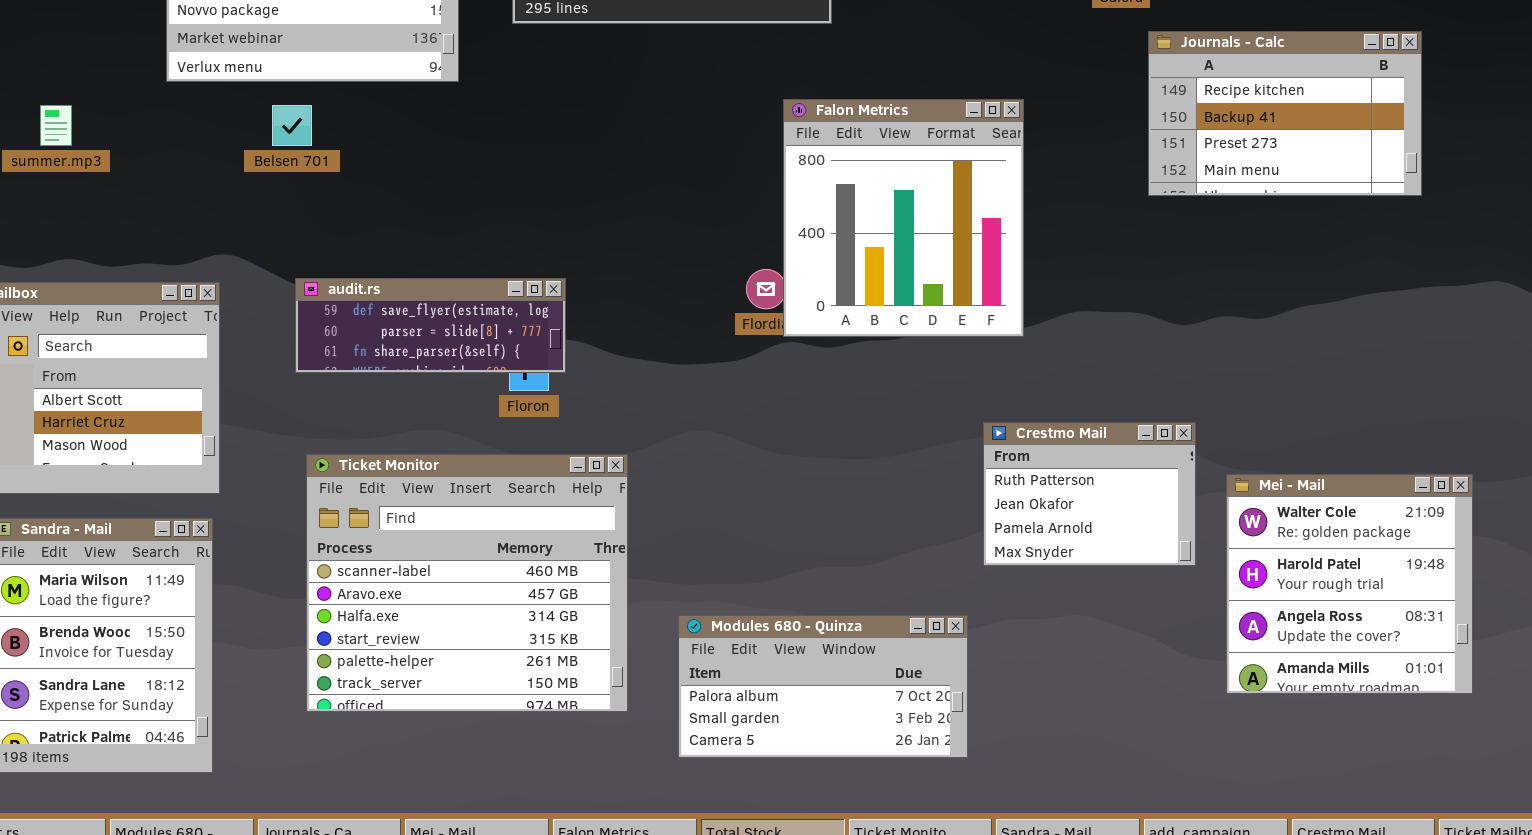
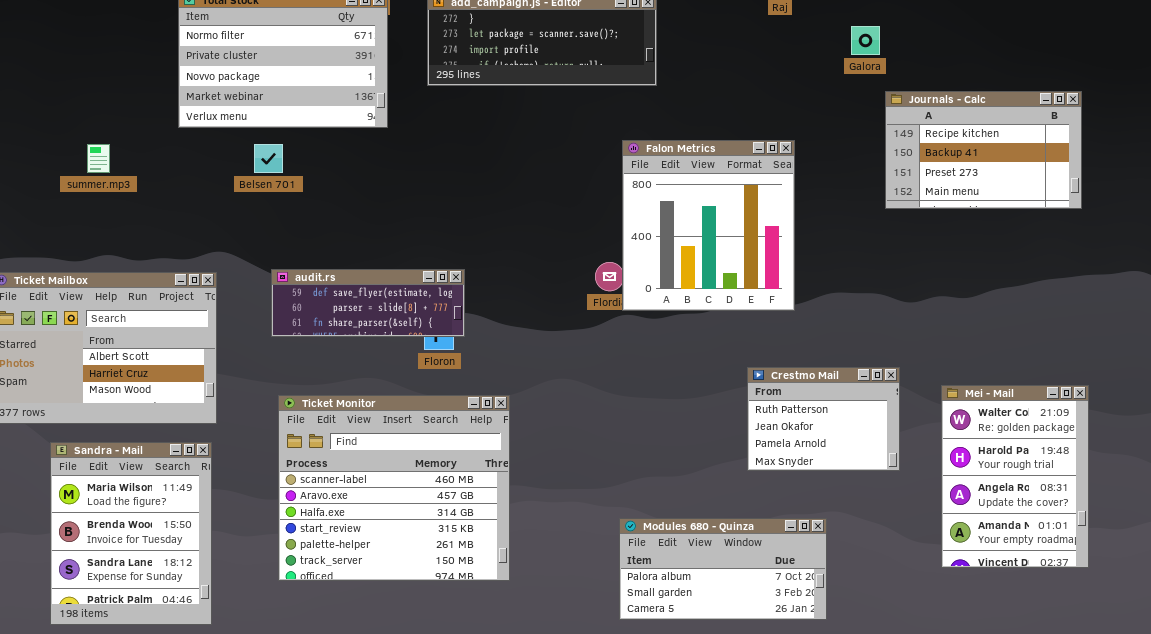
Crestmo Mail: [983,422,1196,566] -> [747,367,900,471], moved
Mei - Mail: [1226,474,1473,694] -> [941,385,1089,568], resized
Modules 680 - Quinza: [678,615,968,758] -> [619,518,827,620], moved

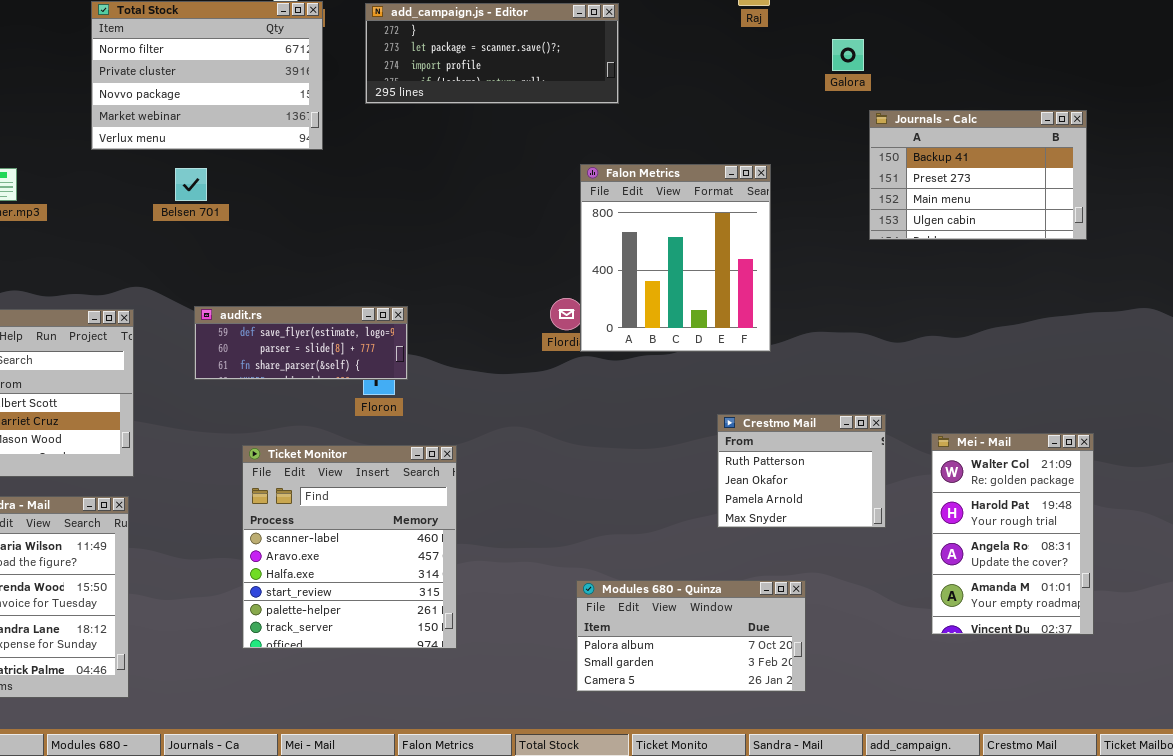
Journals - Calc: [885,91,1082,209] -> [869,110,1087,240], scrolled down 1 row
Ticket Monitor: [278,395,510,581] -> [242,445,457,649], resized

